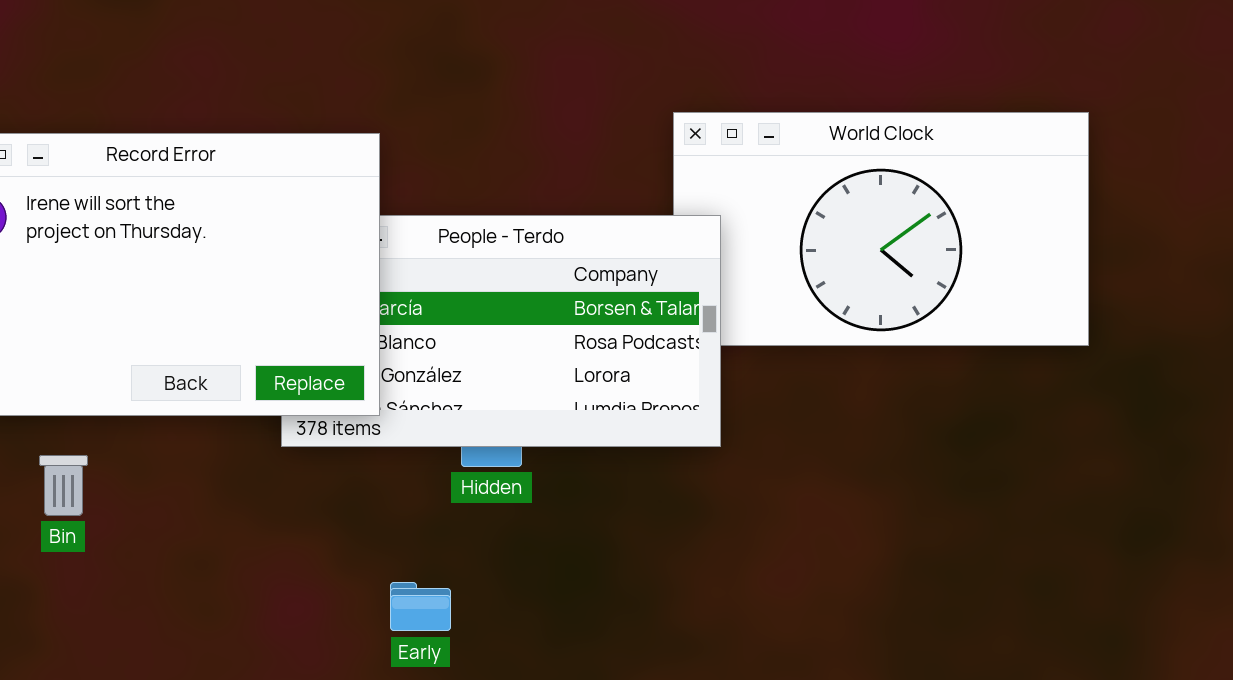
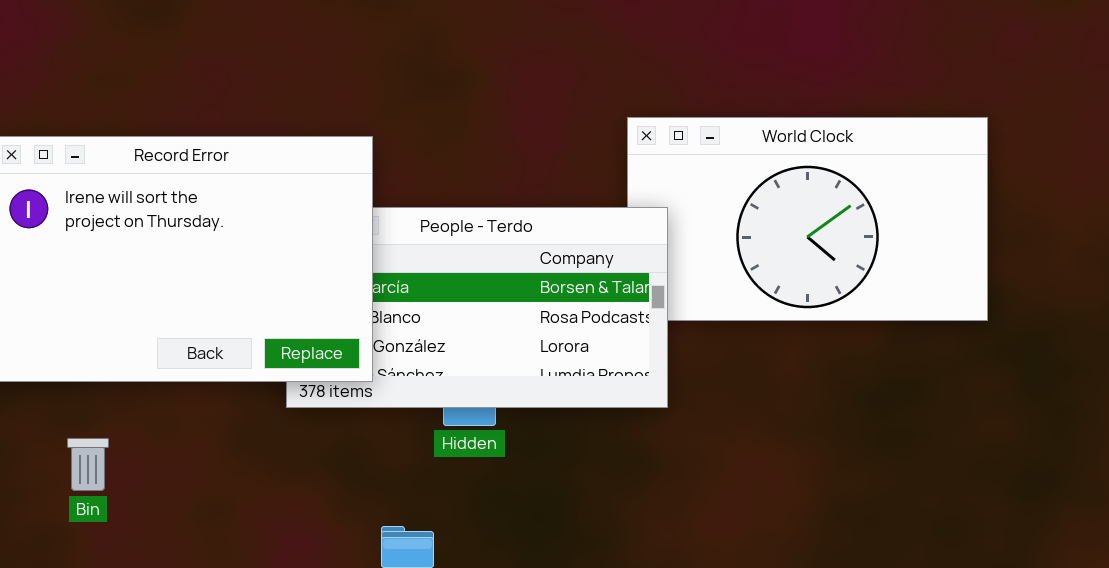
Bin: [39,455,88,516] -> [67,438,109,491], moved

